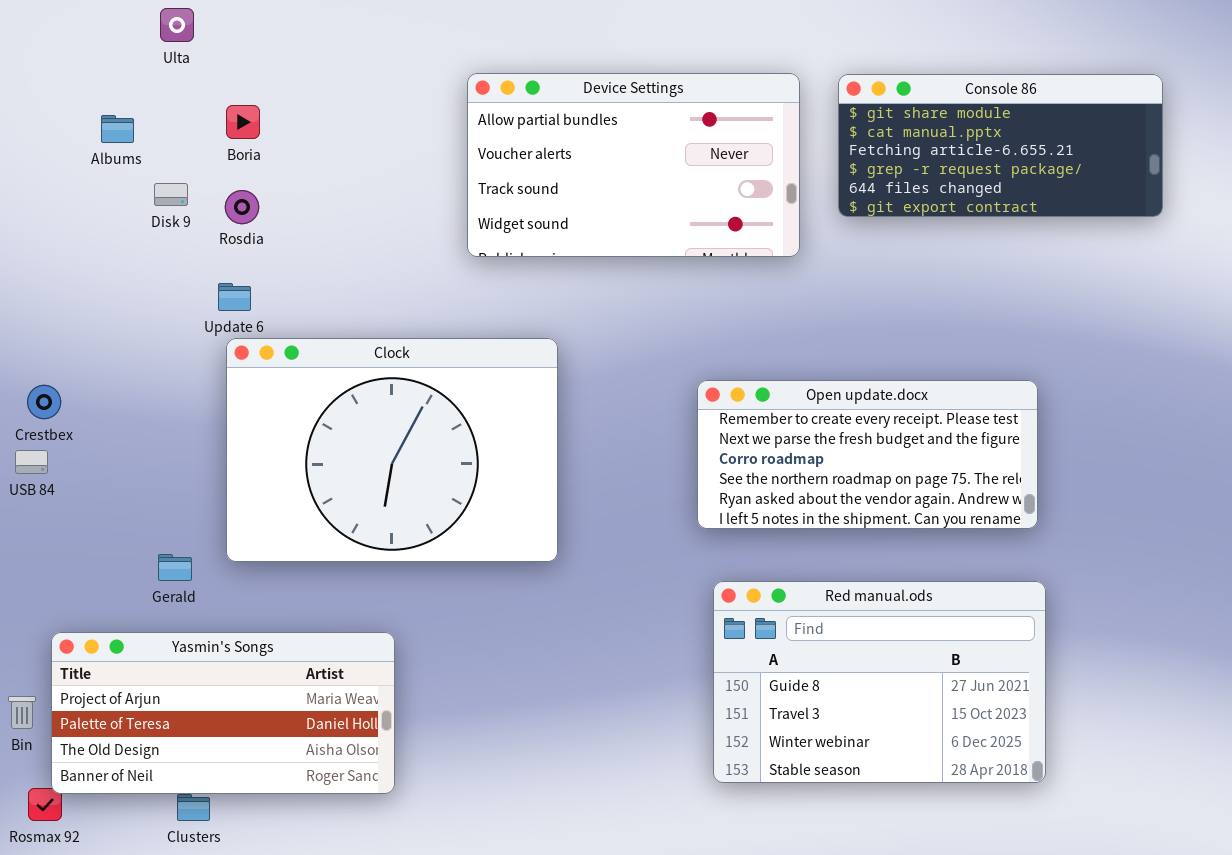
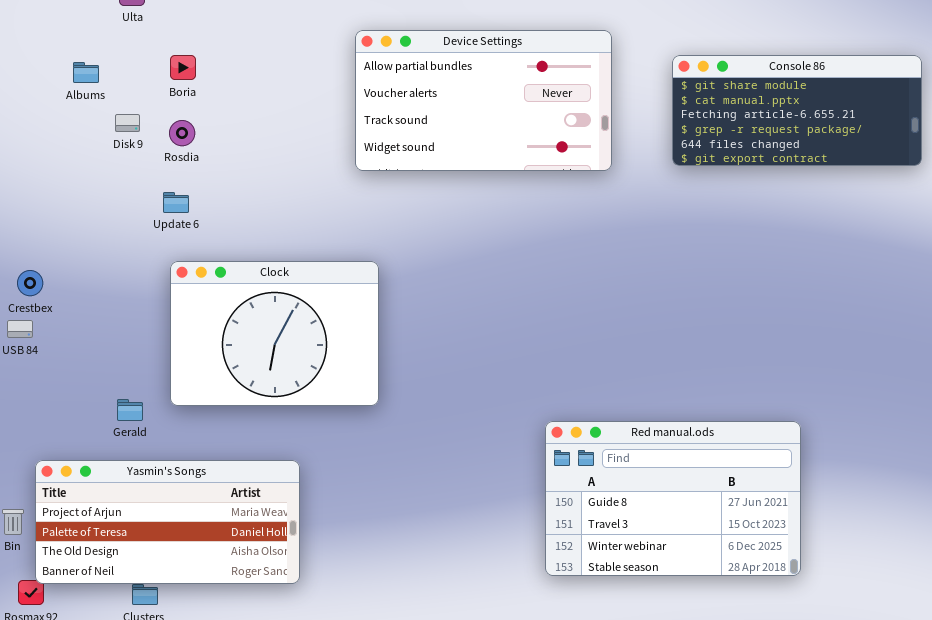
Console 86: [838,74,1163,217] -> [672,55,922,166], moved
Clock: [226,338,558,562] -> [170,261,379,406], resized
Open update.docx: [697,380,1038,529] -> none, closed

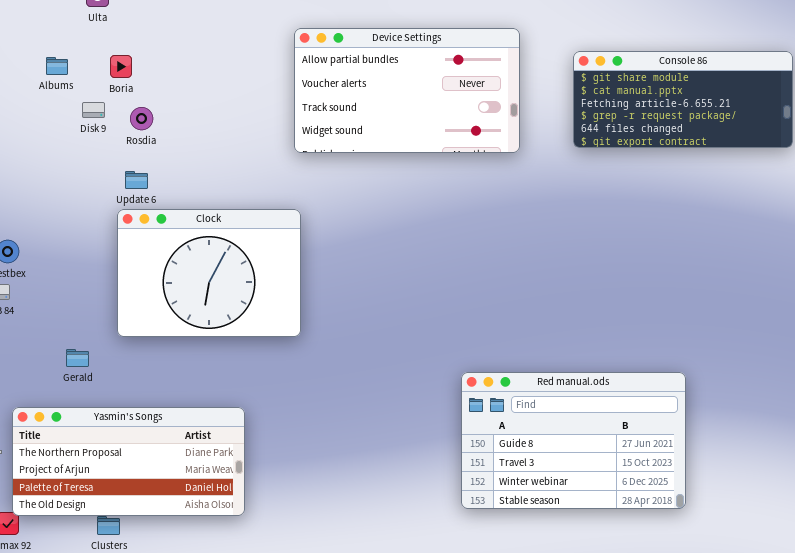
Boria: [170,55,196,80] -> [110,55,132,78], moved
Clock: [170,261,379,406] -> [117,209,301,337], moved
Gerald: [117,399,143,421] -> [66,349,89,367], moved
Yasmin's Songs: [35,460,300,584] -> [12,407,245,516], scrolled up 1 row

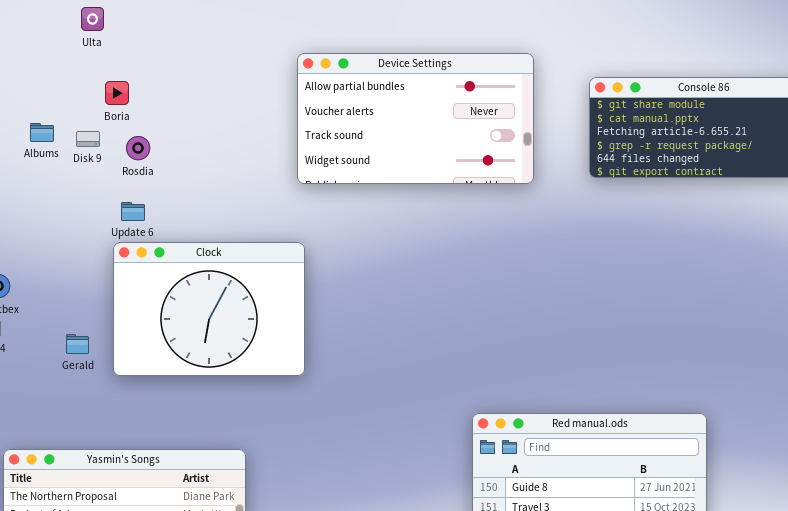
Albums: [46,57,68,75] -> [30,123,54,142], moved
Gerald: [66,349,89,367] -> [66,334,89,354], moved

